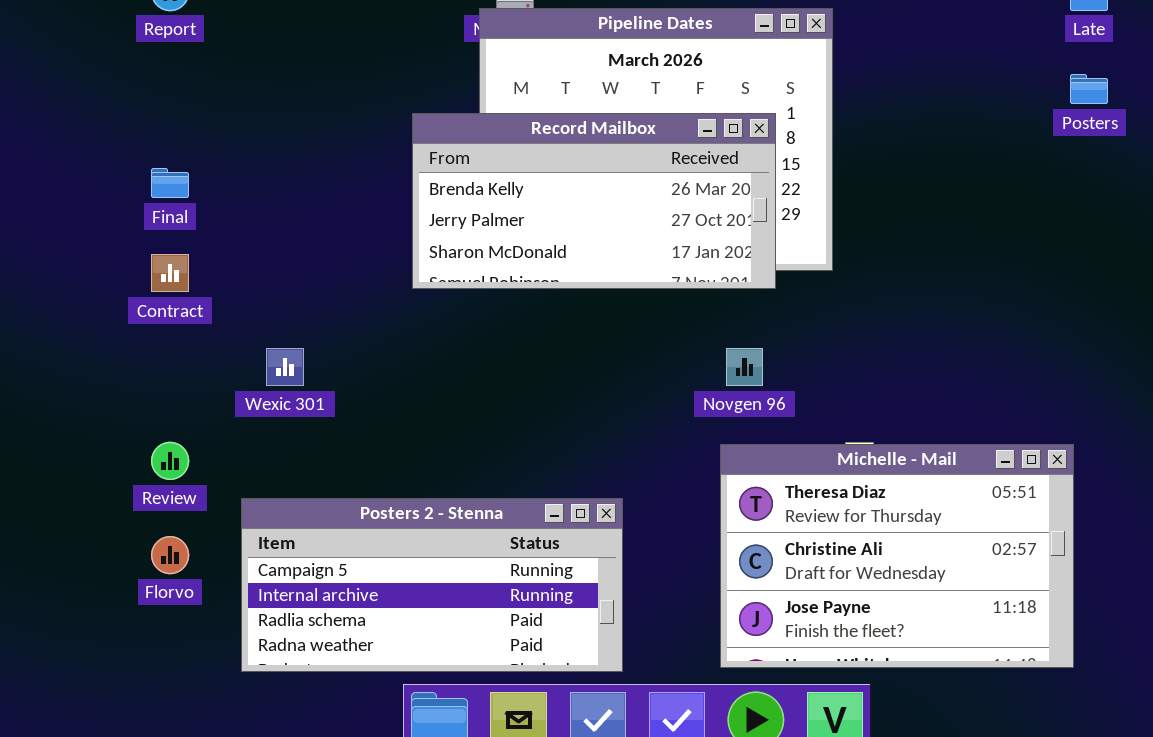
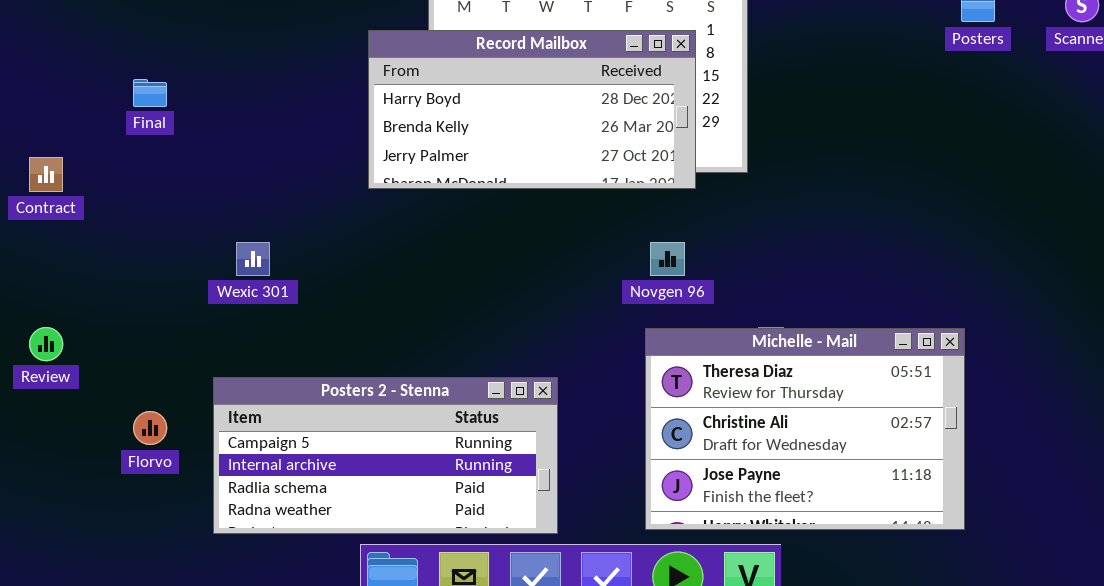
Record Mailbox: [412,113,776,289] -> [368,30,696,189], scrolled up 1 row
Contract: [151,254,189,292] -> [29,157,63,192], moved
Review: [151,442,189,480] -> [29,327,63,361], moved

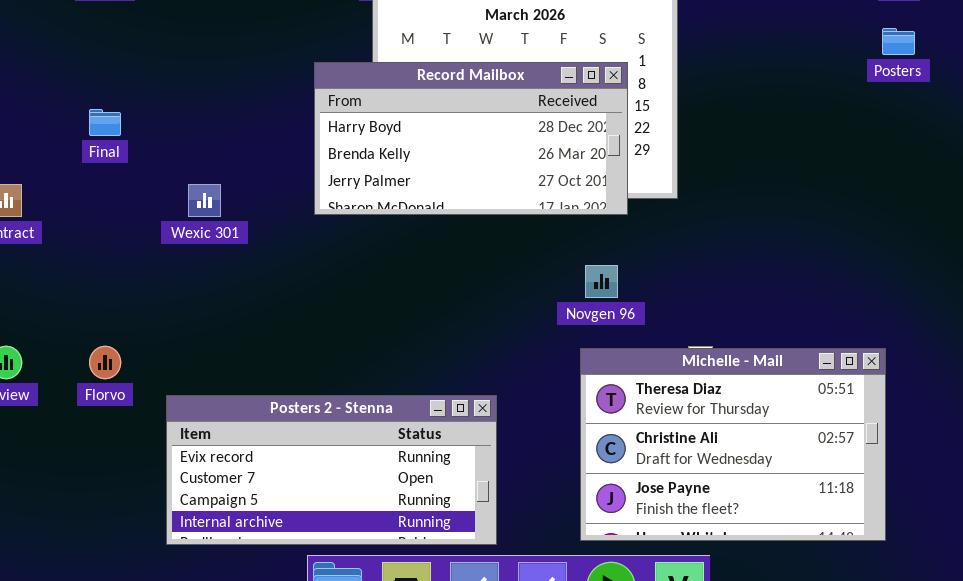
Wexic 301: [236,242,270,276] -> [188,184,221,217], moved
Posters 2 - Stenna: [213,377,558,534] -> [166,395,497,545], scrolled up 2 rows
Florvo: [133,411,167,445] -> [89,346,121,379], moved

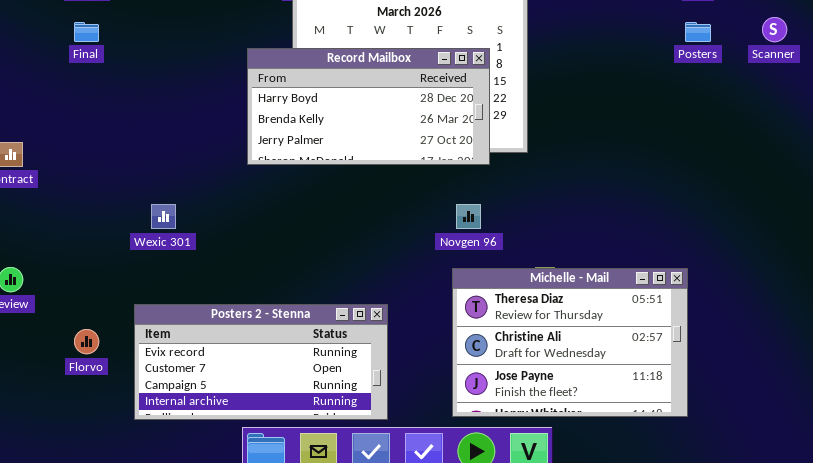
Final: [89,109,121,136] -> [74,22,99,42], moved
Wexic 301: [188,184,221,217] -> [151,204,176,229], moved
Florvo: [89,346,121,379] -> [74,329,99,354], moved

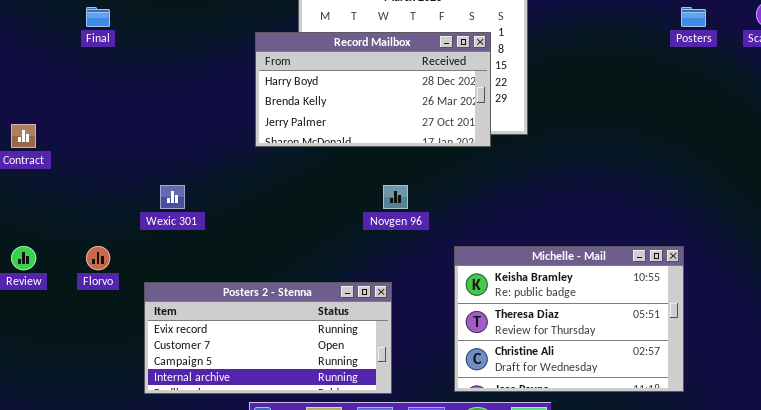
Novgen 96: [456,204,481,229] -> [383,185,408,209], moved
Michelle - Mail: [452,268,688,417] -> [454,246,684,392], scrolled up 1 row
Florvo: [74,329,99,354] -> [86,246,110,270], moved

